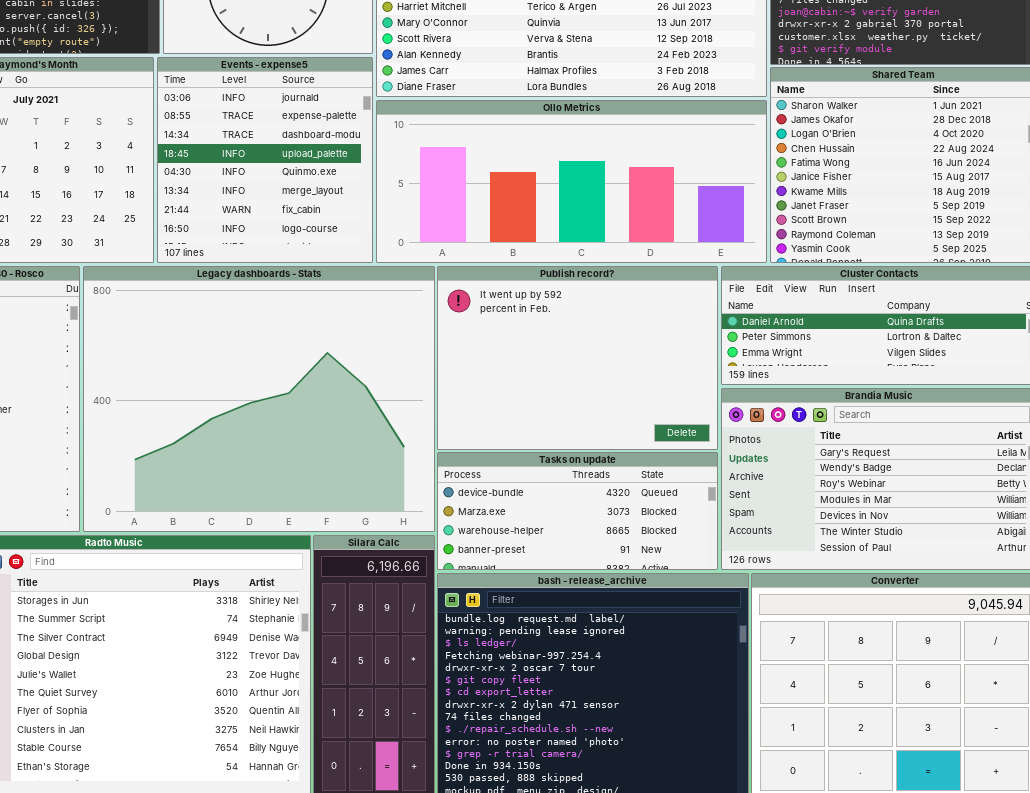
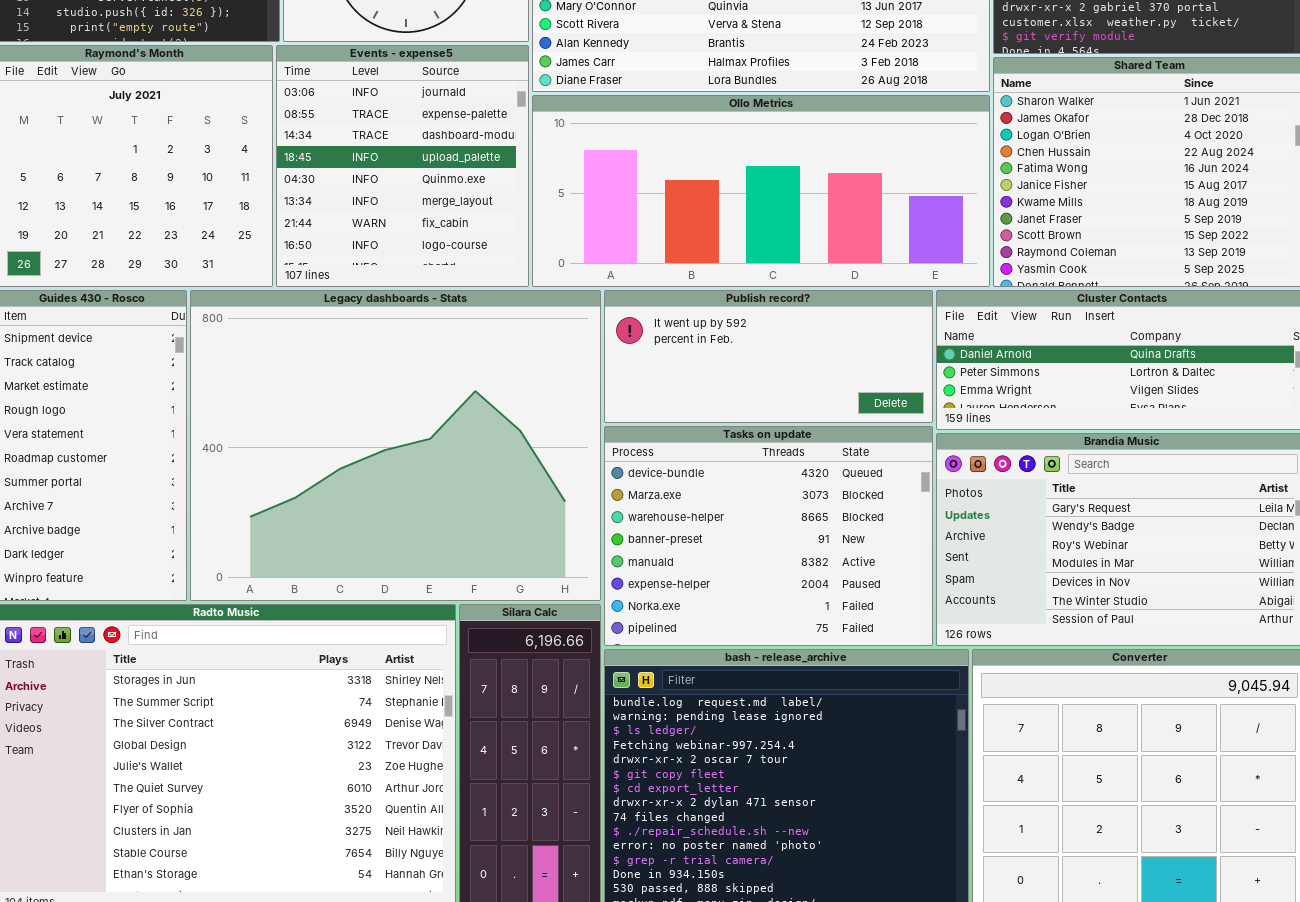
Publish record?: [437,266,718,450] -> [604,290,933,423], resized
Tasks on update: [437,452,718,570] -> [604,426,933,646], resized

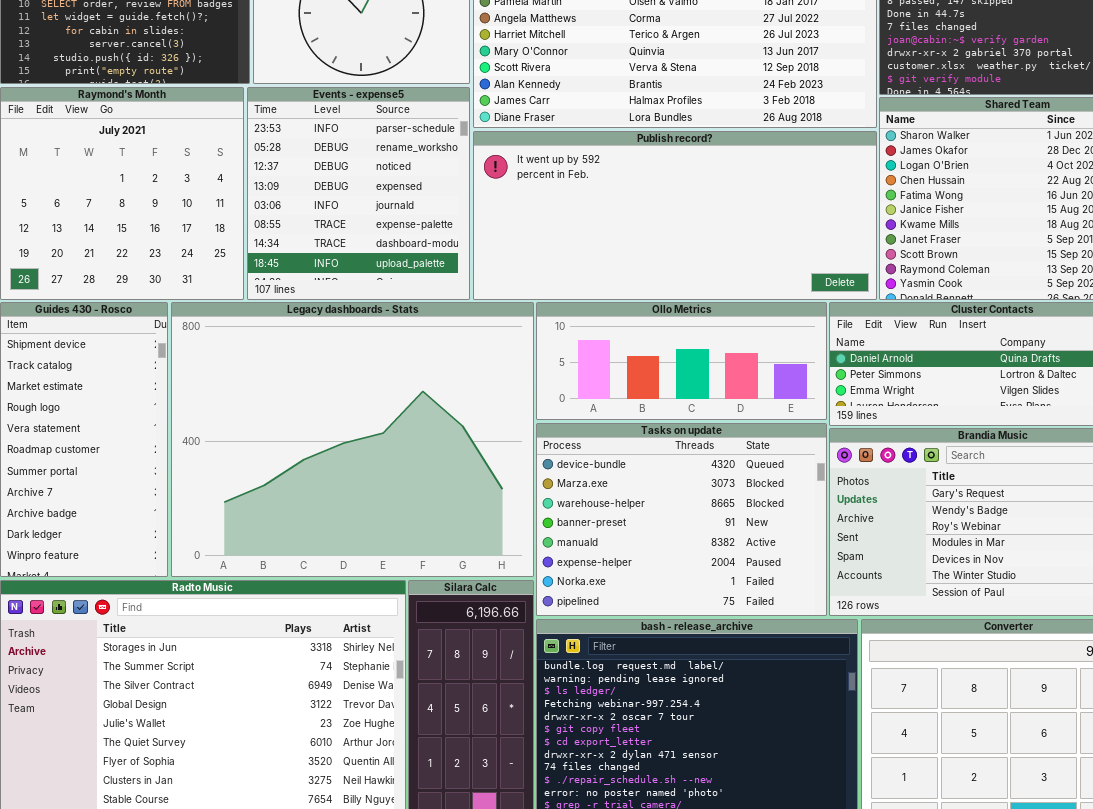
Events - expense5: [276,45,529,287] -> [247,87,470,300], scrolled up 4 rows
Ollo Metrics: [532,95,990,287] -> [536,302,827,420], moved, resized
Publish record?: [604,290,933,423] -> [473,131,877,300], moved, resized

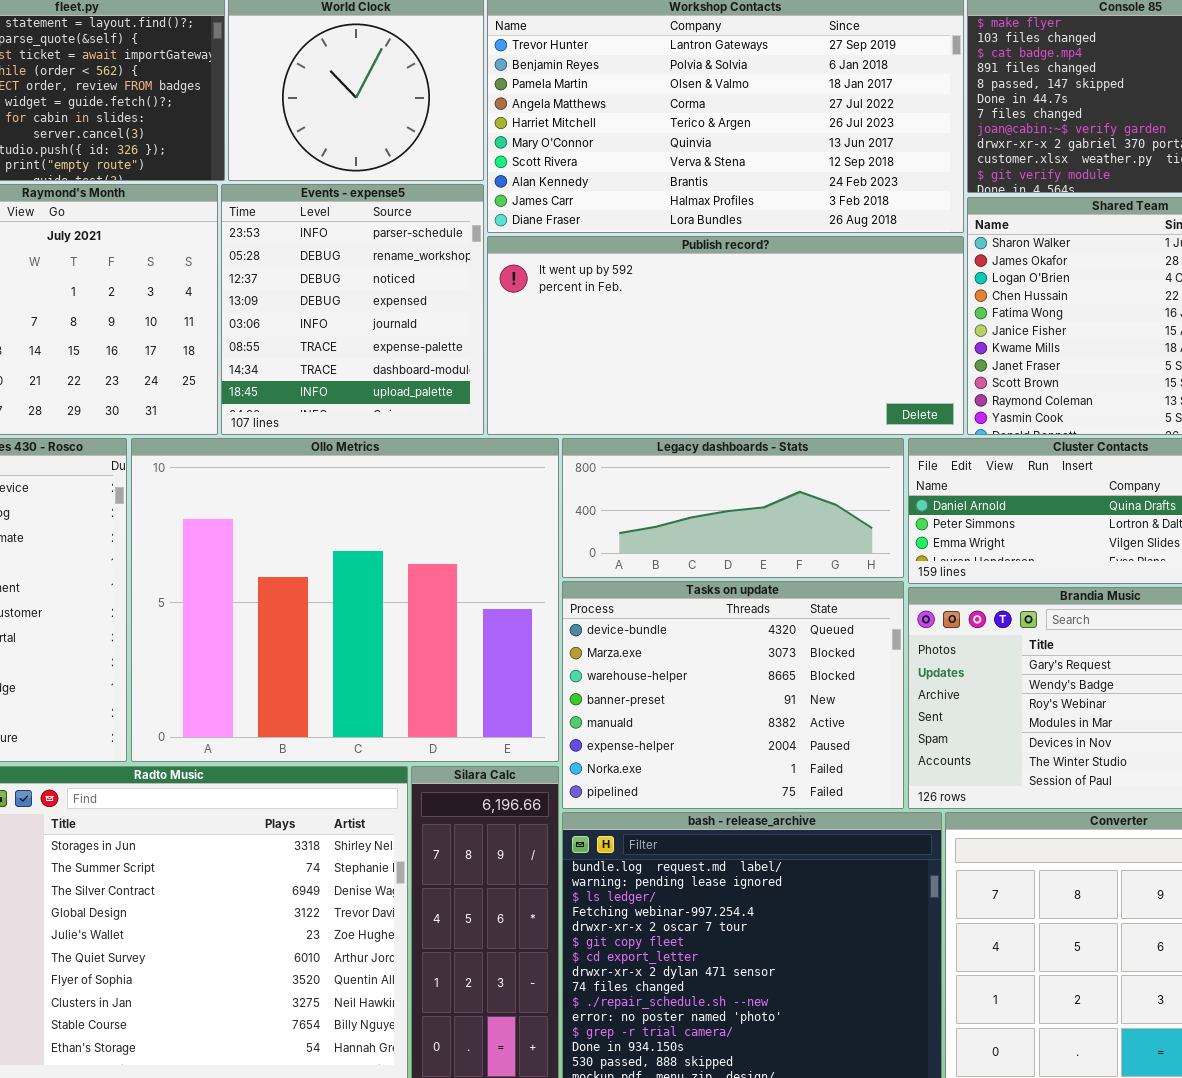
Legacy dashboards - Stats: [171,302,534,577] -> [562,438,904,578], moved, resized
Ollo Metrics: [536,302,827,420] -> [131,438,559,762], moved, resized

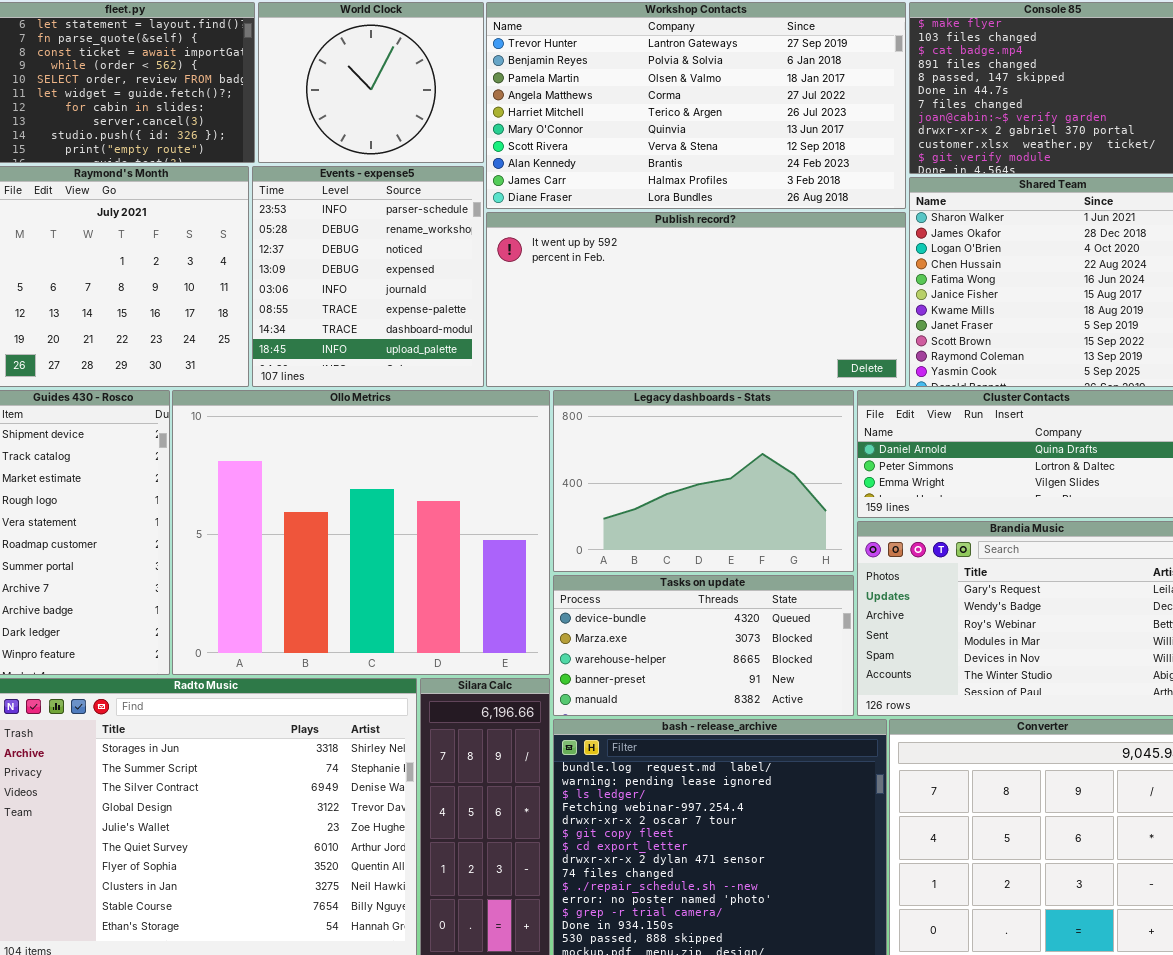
Legacy dashboards - Stats: [562,438,904,578] -> [553,390,854,572], resized
Tasks on update: [562,581,904,809] -> [553,575,854,716], resized

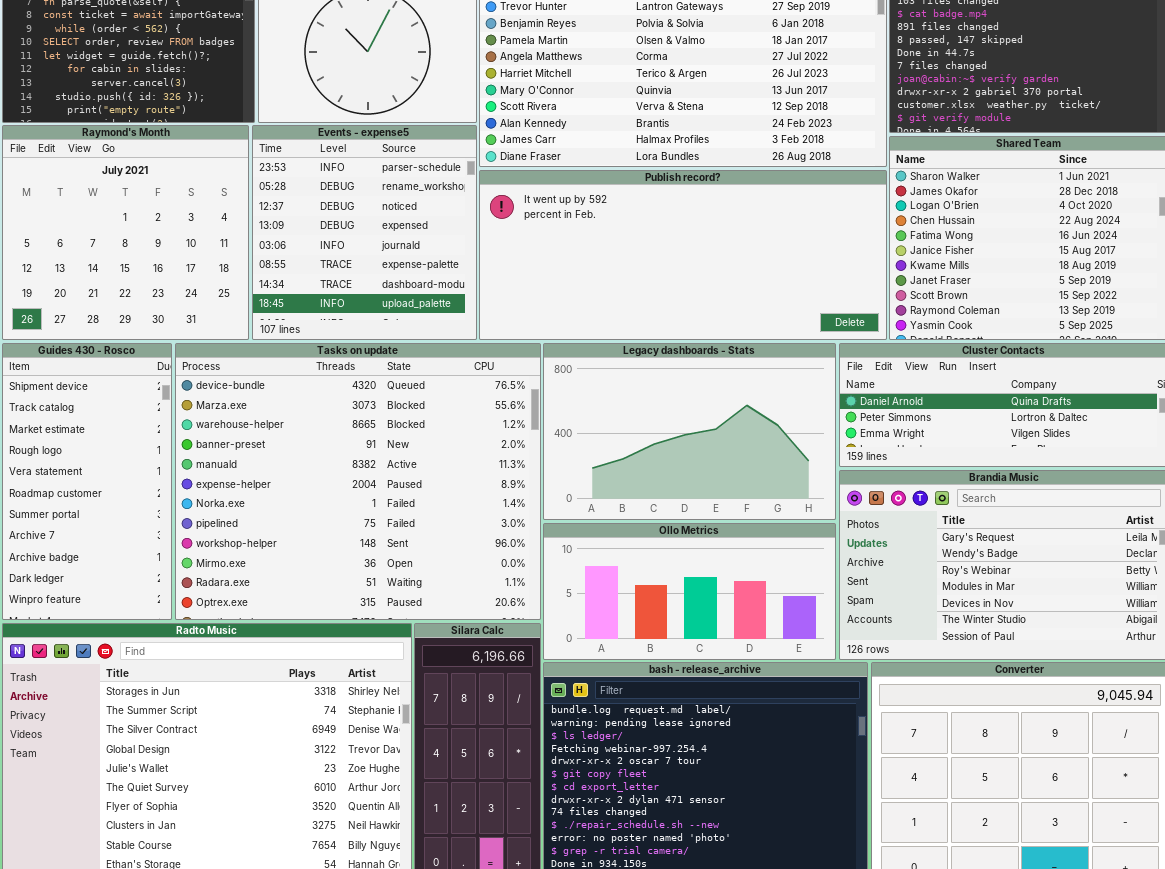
Ollo Metrics: [172,390,550,675] -> [543,523,836,660], moved, resized
Tasks on update: [553,575,854,716] -> [175,343,541,620], moved, resized

